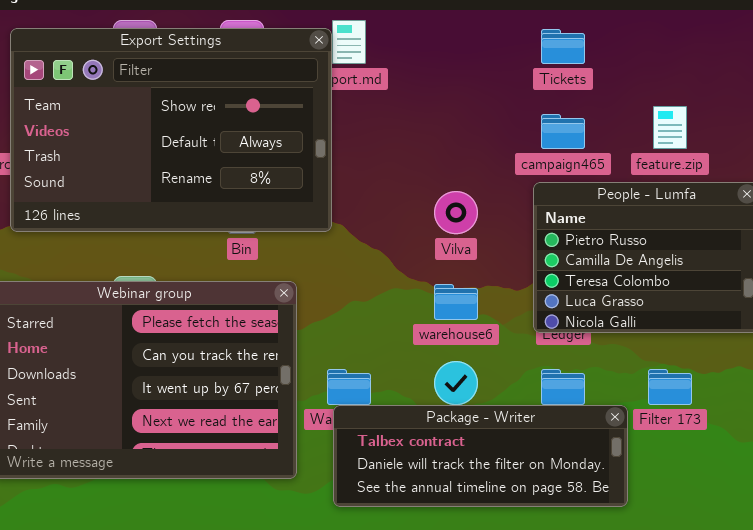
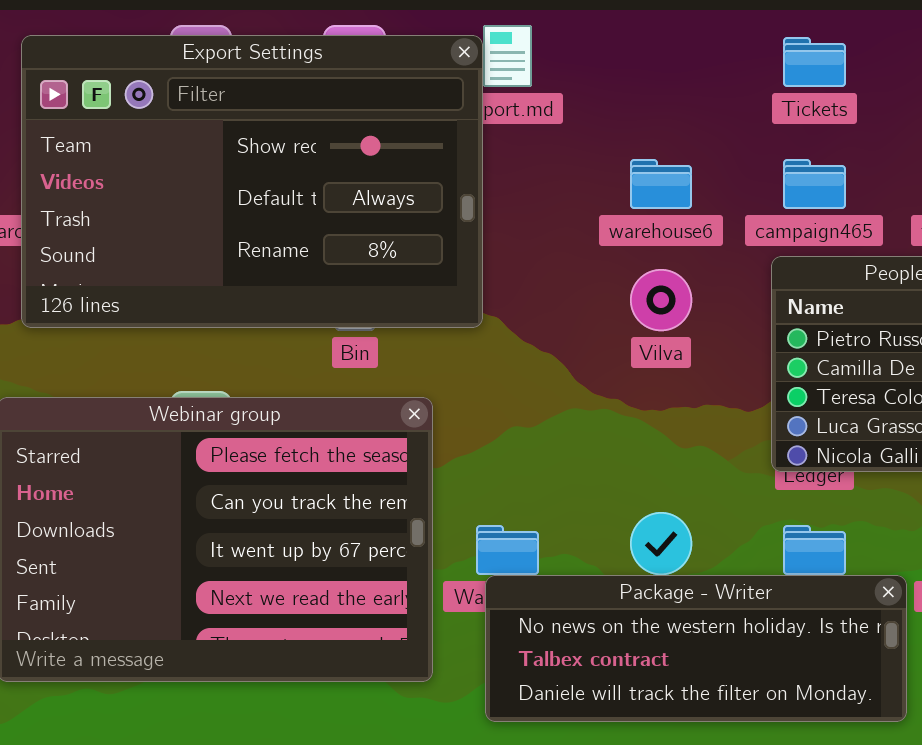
warehouse6: [434,284,478,320] -> [630,159,692,209], moved
Package - Writer: [333,405,628,507] -> [485,575,907,722], scrolled up 1 row

